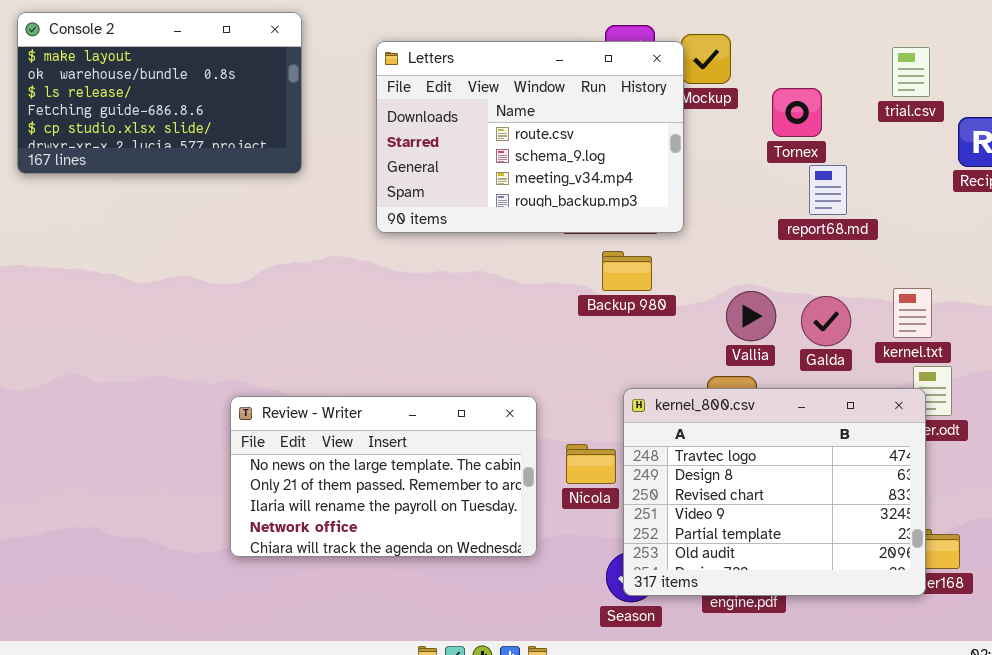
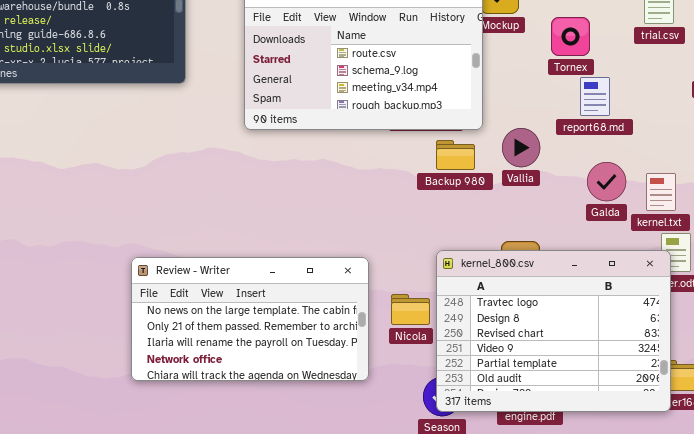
Backup 980: [602,251,652,291] -> [436,140,475,170], moved
Vallia: [726,291,776,341] -> [502,128,540,167], moved
Galda: [801,296,851,346] -> [587,162,626,201], moved

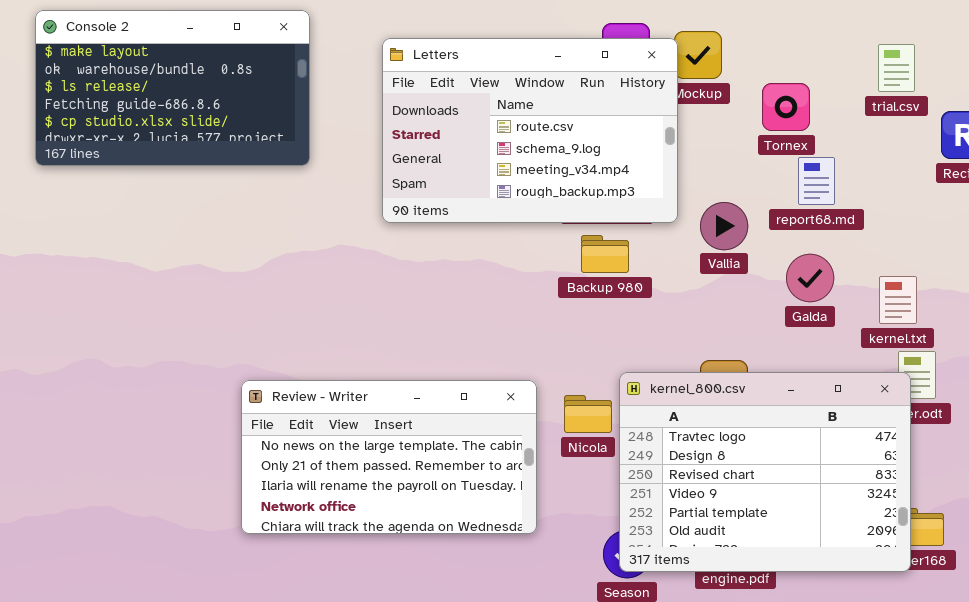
Vallia: [502,128,540,167] -> [700,202,748,250], moved
Backup 980: [436,140,475,170] -> [581,235,629,273], moved
Galda: [587,162,626,201] -> [786,254,834,302], moved
Nicola: [391,294,430,325] -> [564,395,612,433], moved

